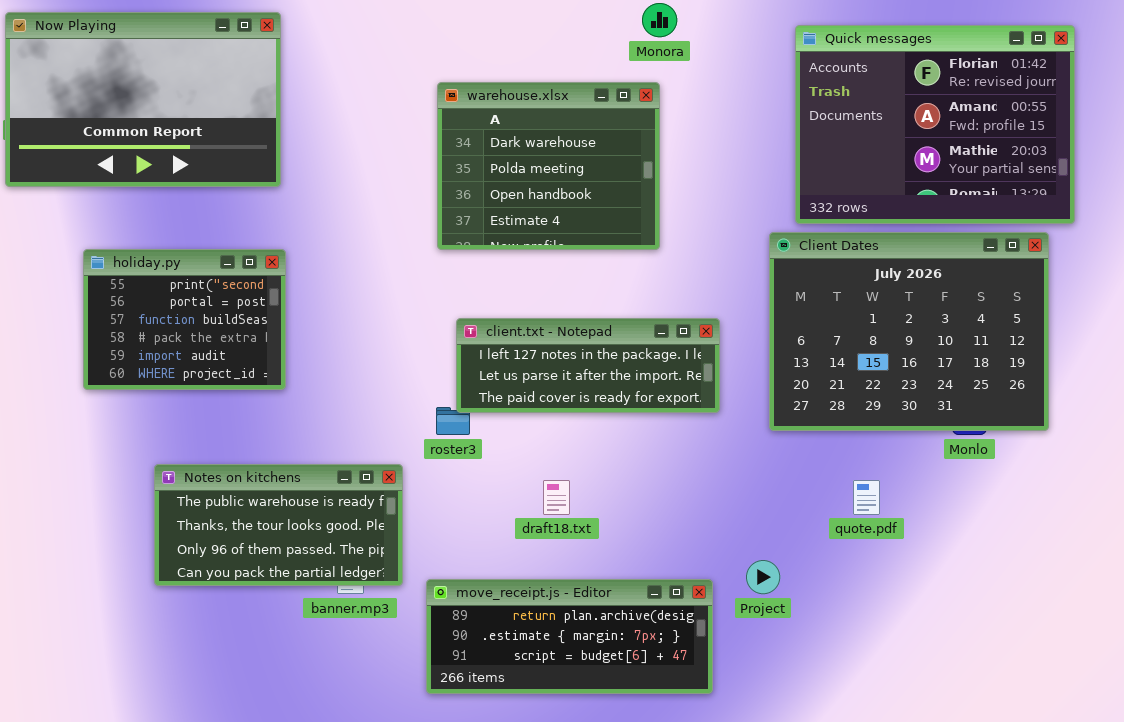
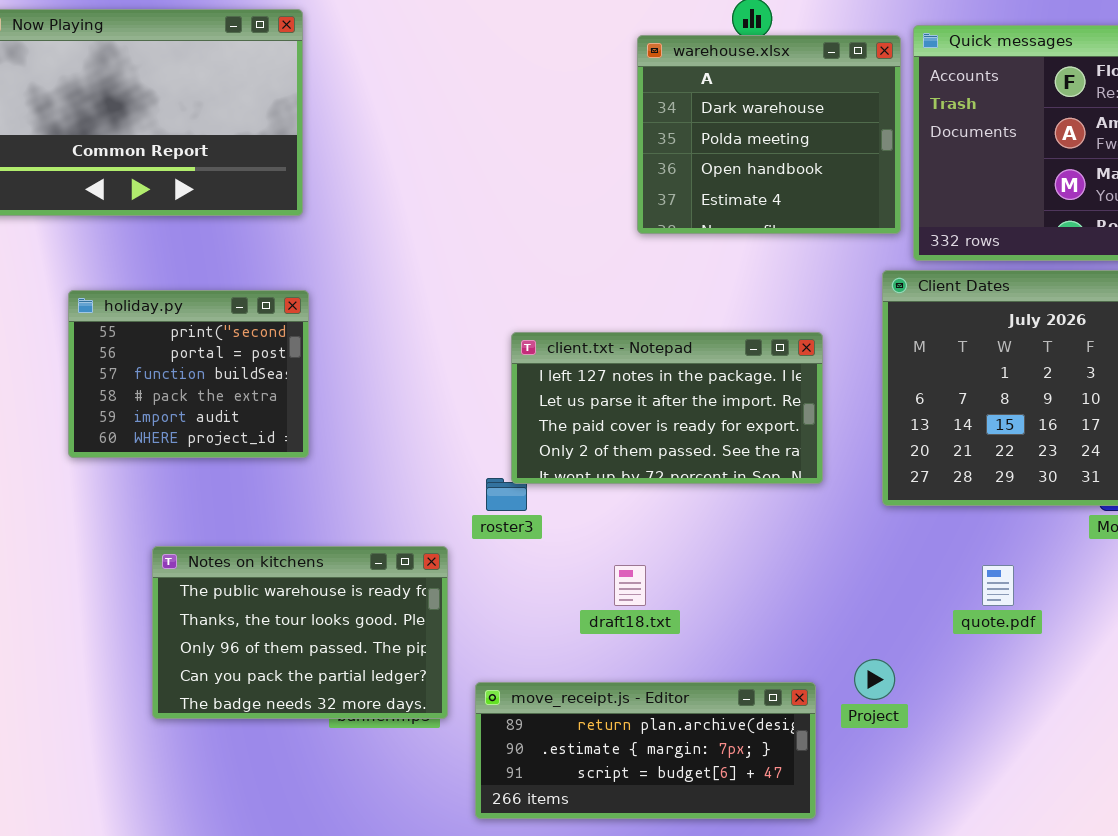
warehouse.xlsx: [437,82,660,250] -> [637,35,901,234], moved
client.txt - Notepad: [456,318,720,413] -> [511,332,823,484], resized
Notes on kitchens: [154,464,403,586] -> [152,546,448,719], resized

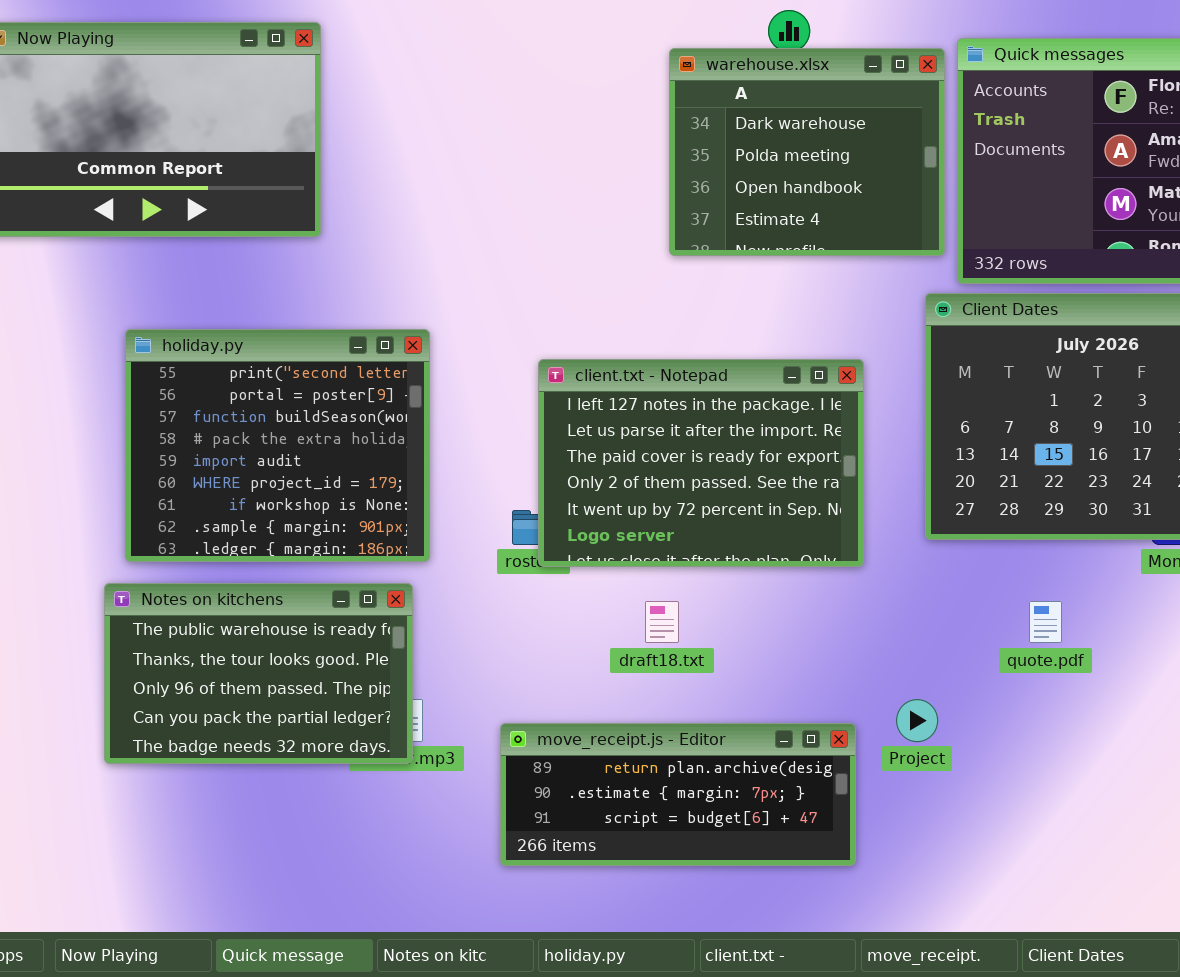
holiday.py: [68,290,309,458] -> [125,329,430,562], moved, resized
client.txt - Notepad: [511,332,823,484] -> [538,359,864,567], resized
Notes on kitchens: [152,546,448,719] -> [104,583,413,764], moved

